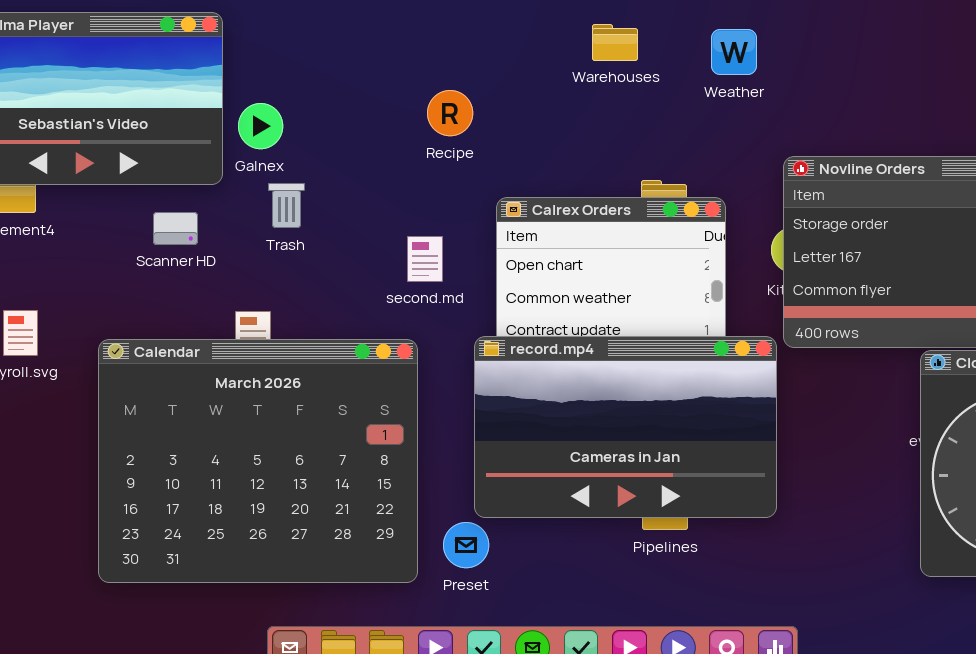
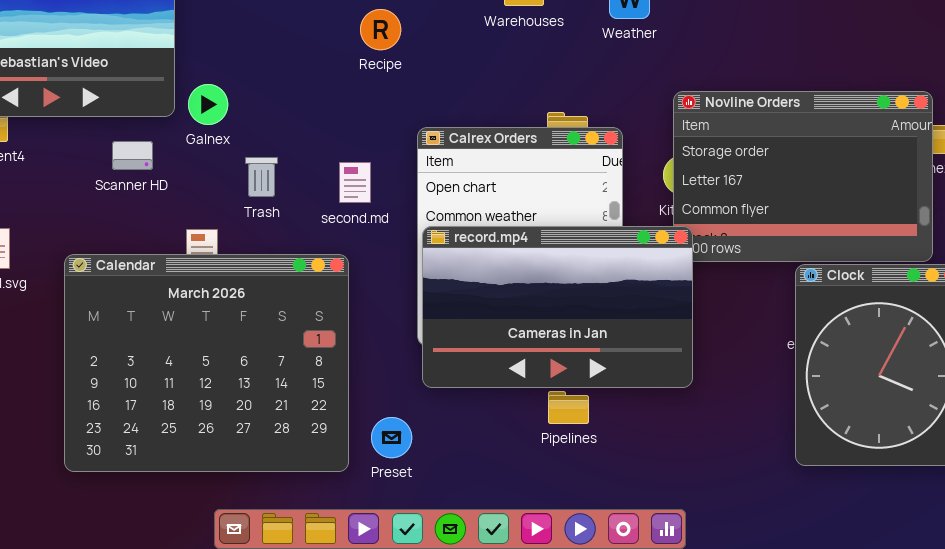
Recipe: [427,90,473,136] -> [360,9,401,50], moved
Galnex: [238,103,283,149] -> [188,84,228,125], moved
Trash: [268,183,305,228] -> [245,157,278,197], moved
record.mp4: [474,336,777,518] -> [422,226,693,388], moved

